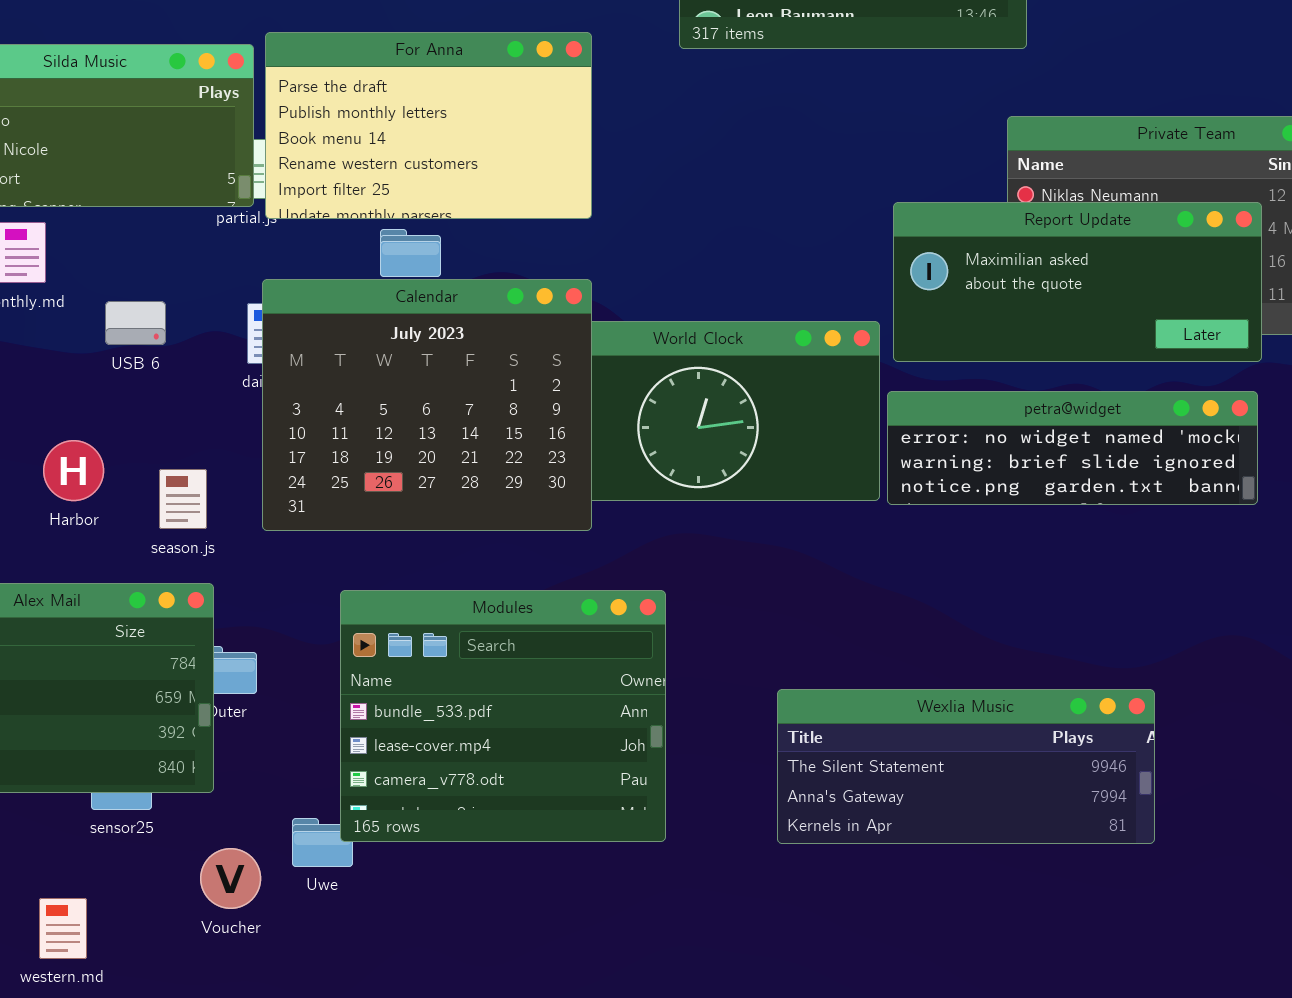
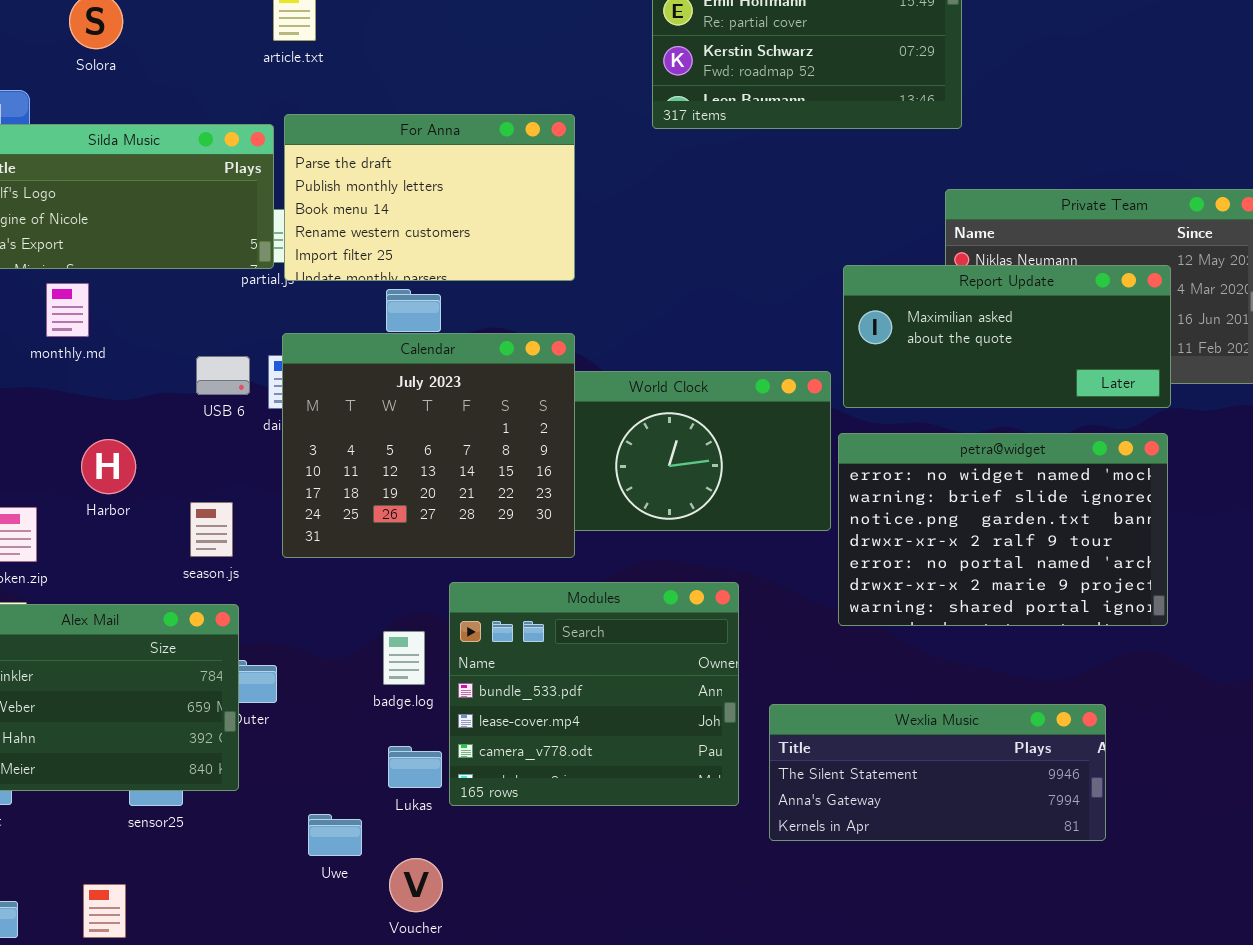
USB 6: [105,301,166,345] -> [196,356,250,395], moved
petra@widget: [887,391,1258,505] -> [838,433,1168,626], resized
Harbor: [43,440,104,501] -> [81,439,136,494], moved
Modules: [340,590,666,842] -> [449,582,739,806], moved
Wexlia Music: [777,689,1155,844] -> [769,704,1106,841], moved
Voucher: [200,848,261,909] -> [389,858,443,912], moved

